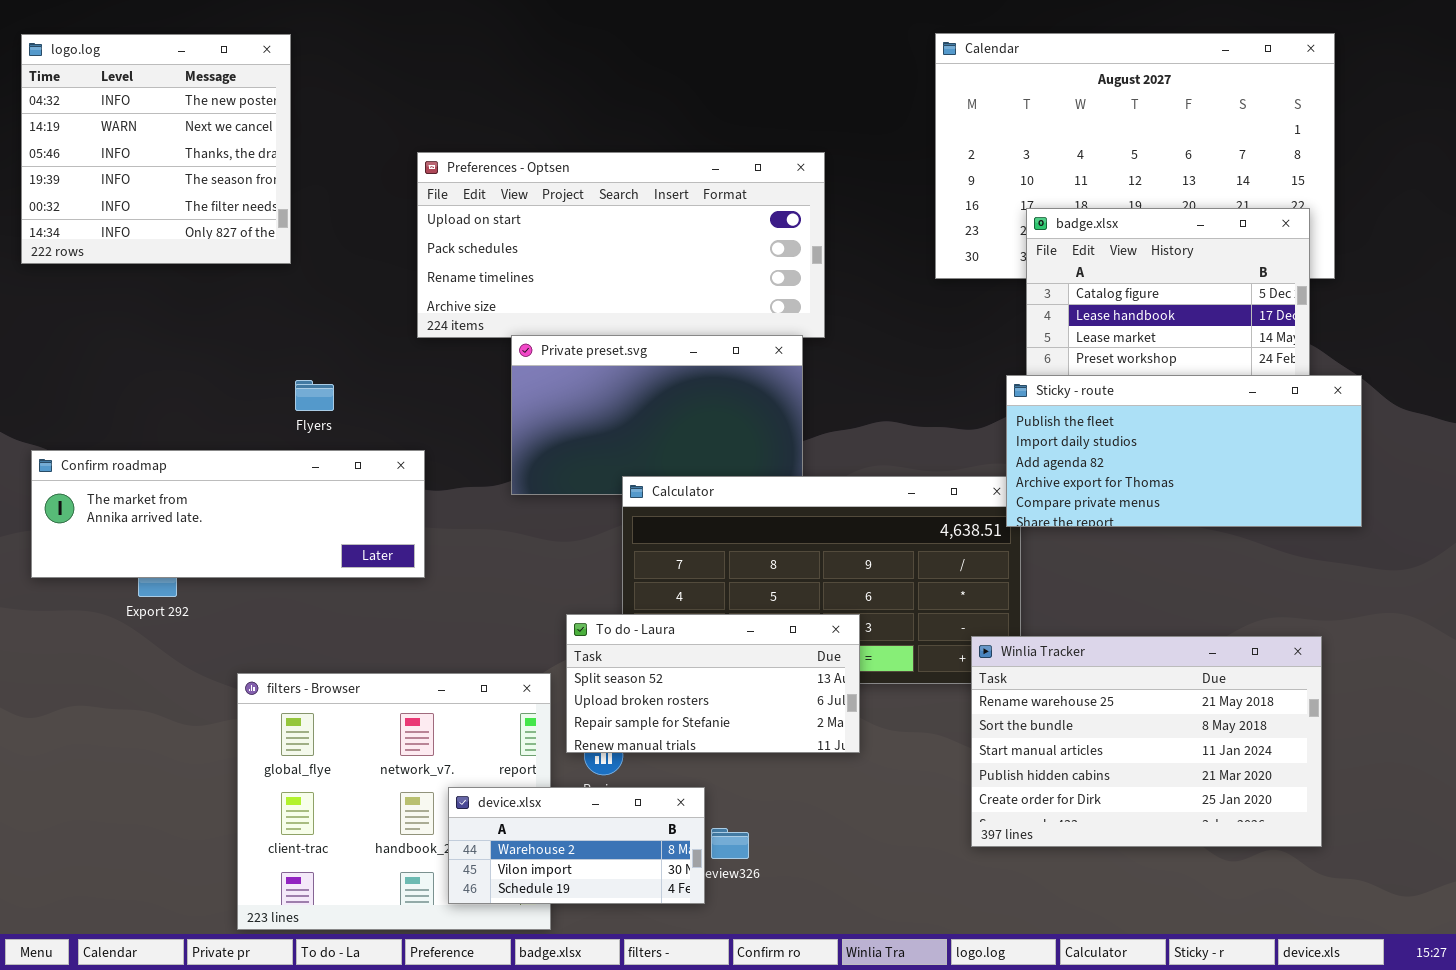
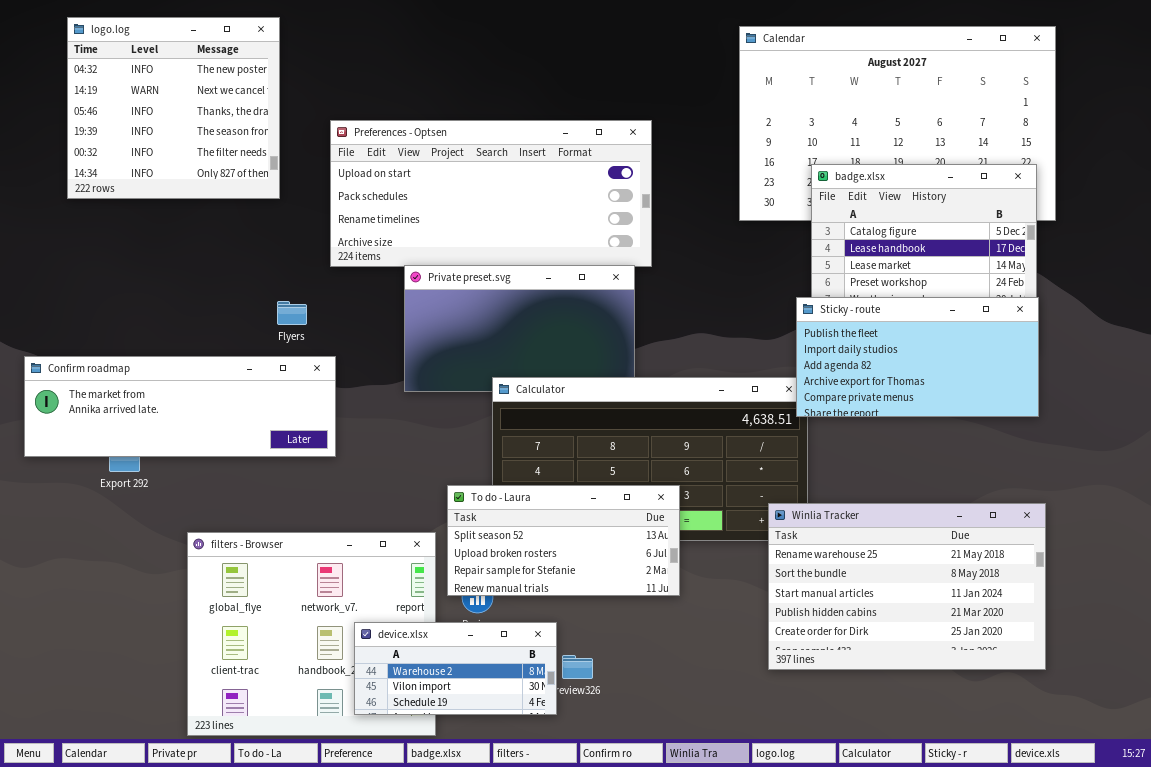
logo.log: [21,34,291,264] -> [67,17,280,199], moved
Sticky - route: [1006,375,1362,527] -> [796,297,1039,417], resized
Flyers: [295,380,334,411] -> [277,301,307,325], moved

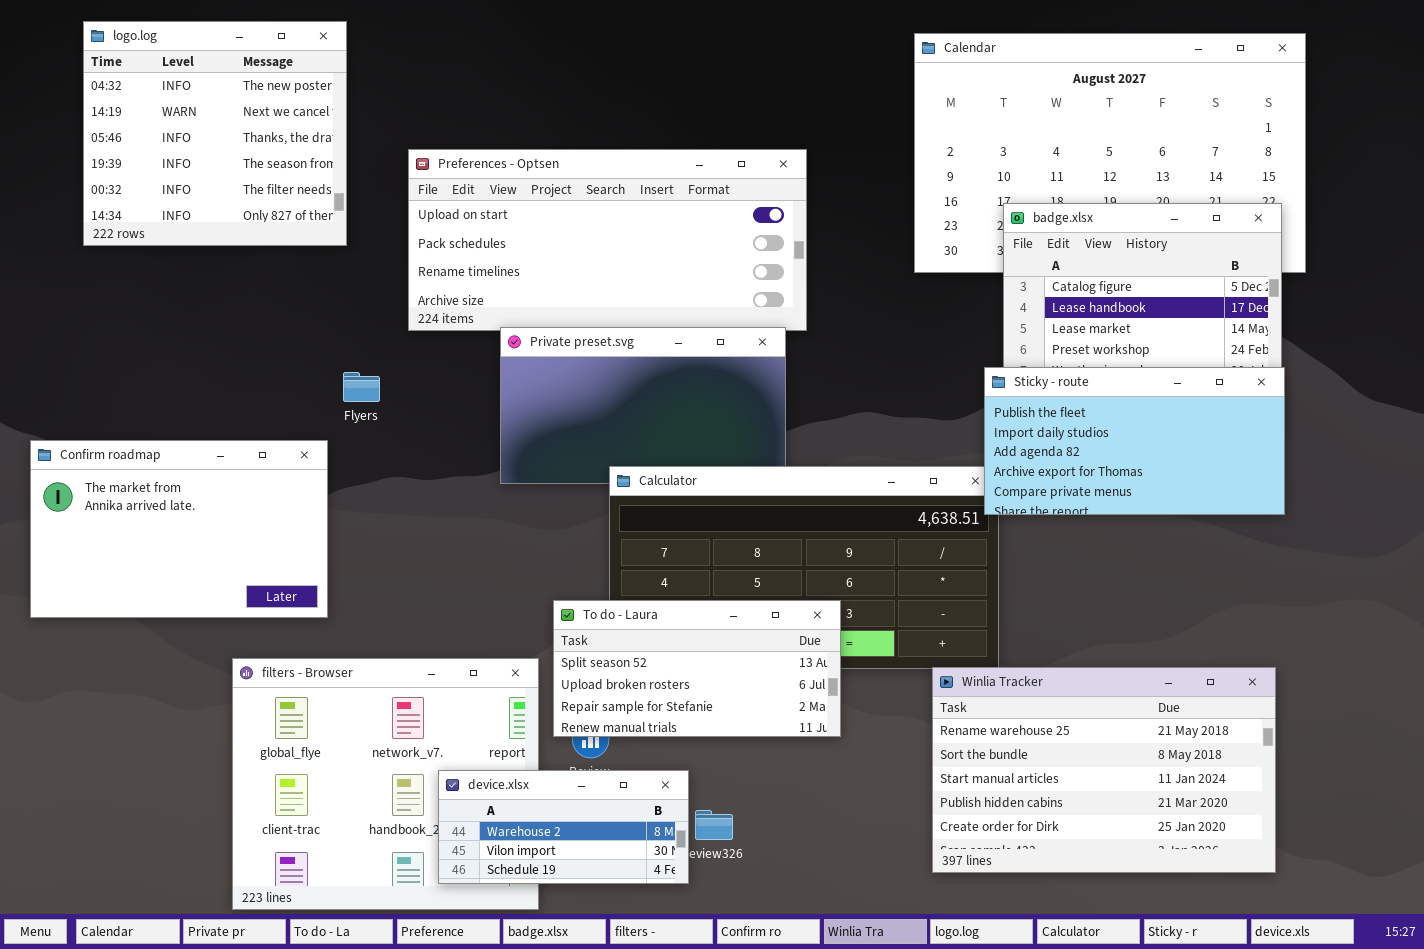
Confirm roadmap: [24,356,336,457] -> [30,440,328,618], resized
Winlia Tracker: [768,503,1046,670] -> [932,667,1276,873], moved

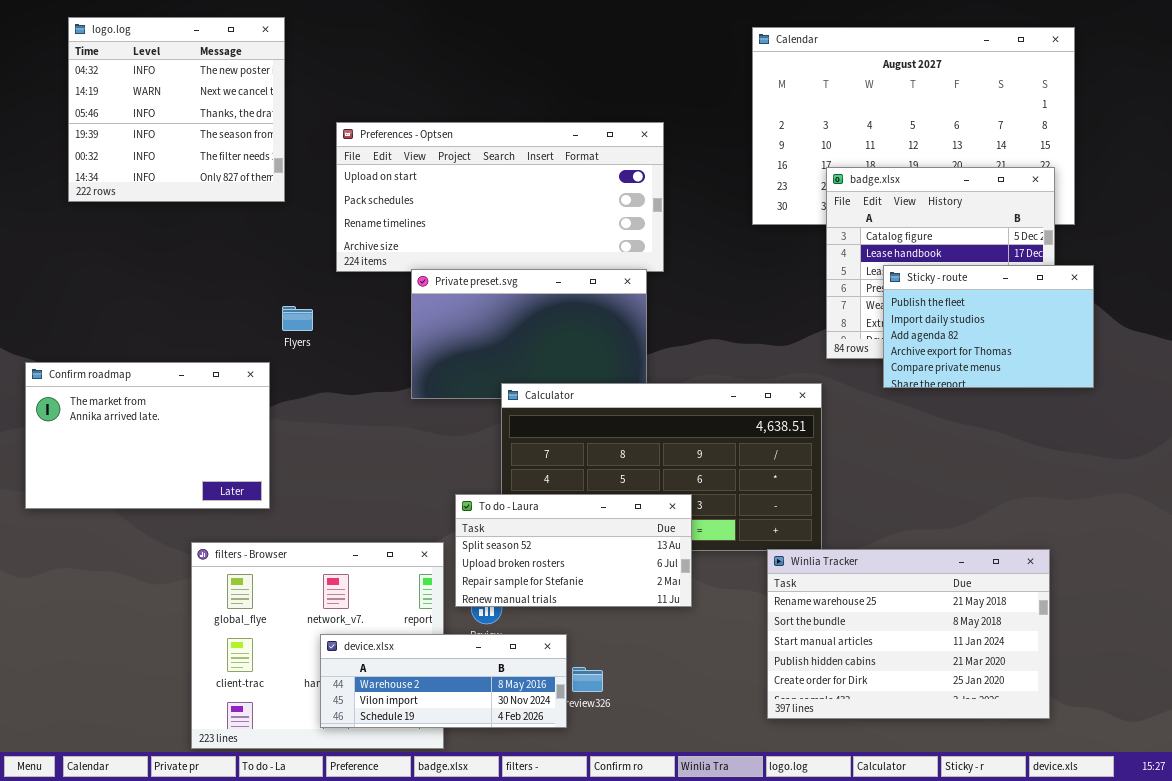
Sticky - route: [984,367,1285,515] -> [883,265,1094,388], moved, resized
device.xlsx: [438,770,689,884] -> [320,634,567,728], resized

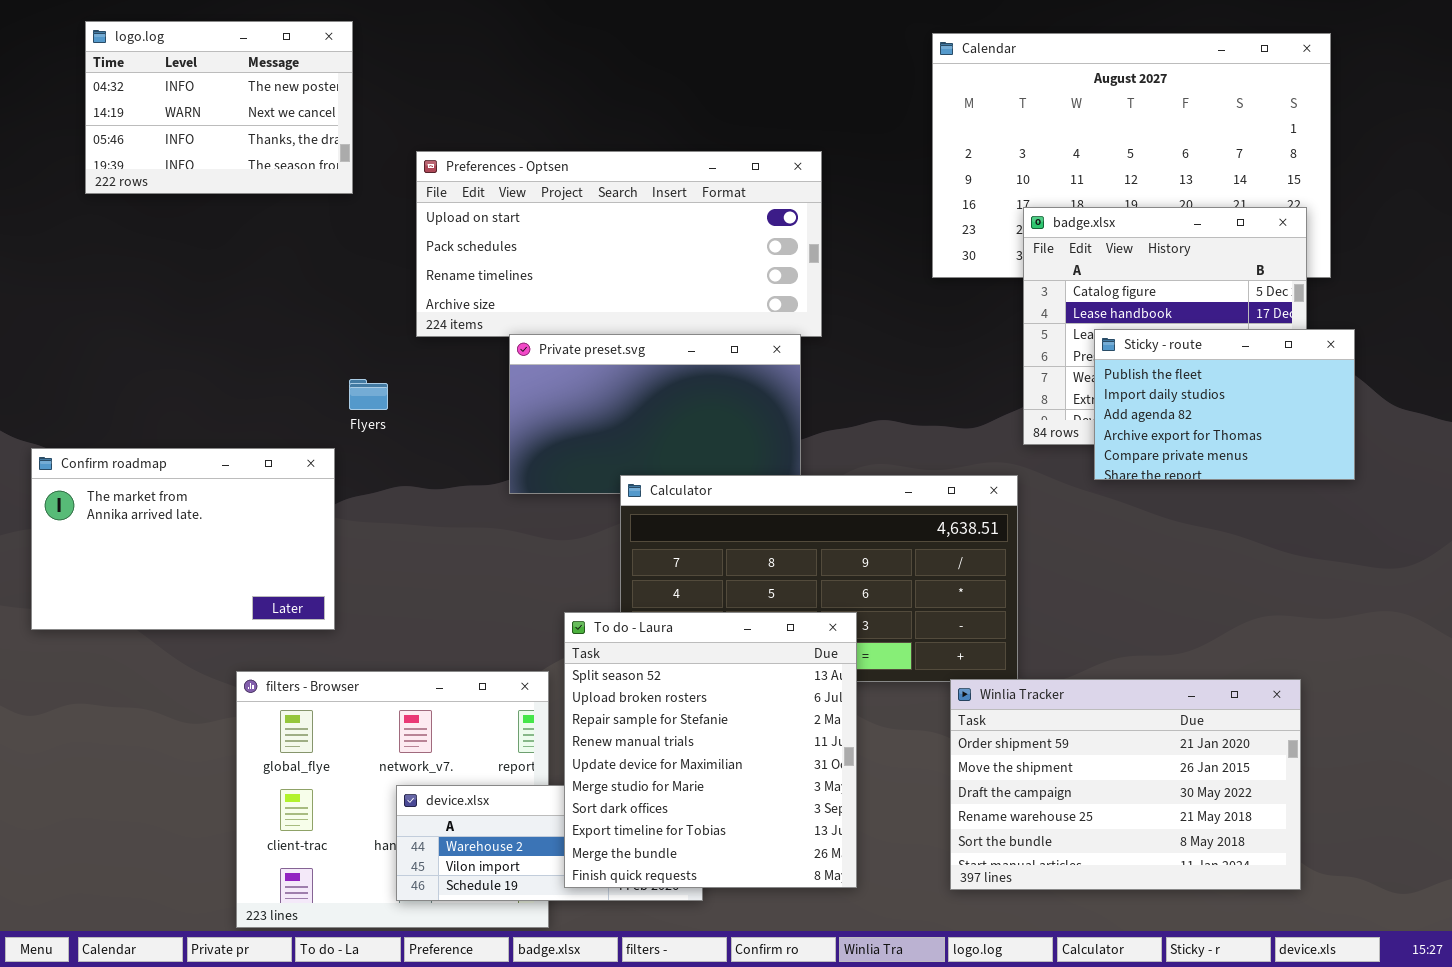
logo.log: [68,17,285,202] -> [85,21,353,194], resized
To do - Laura: [455,494,692,607] -> [564,612,857,888], resized
Winlia Tracker: [767,549,1050,719] -> [950,679,1301,890], scrolled up 3 rows

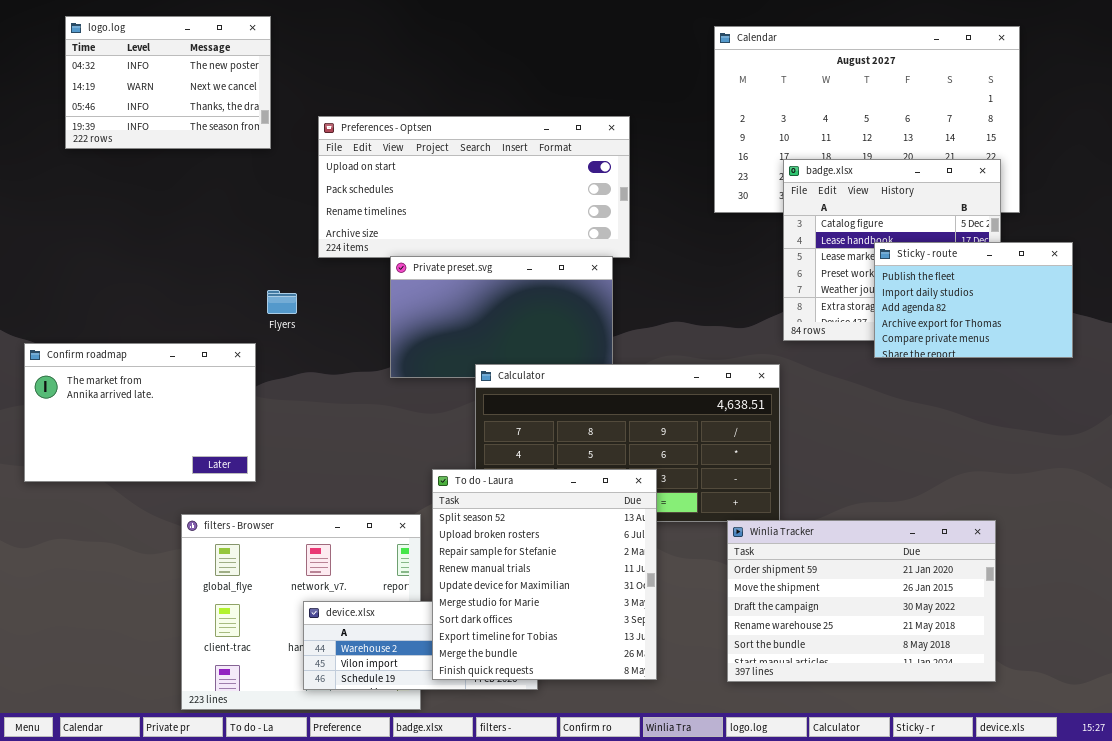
Sticky - route: [1094,329,1355,480] -> [874,242,1073,358], moved

